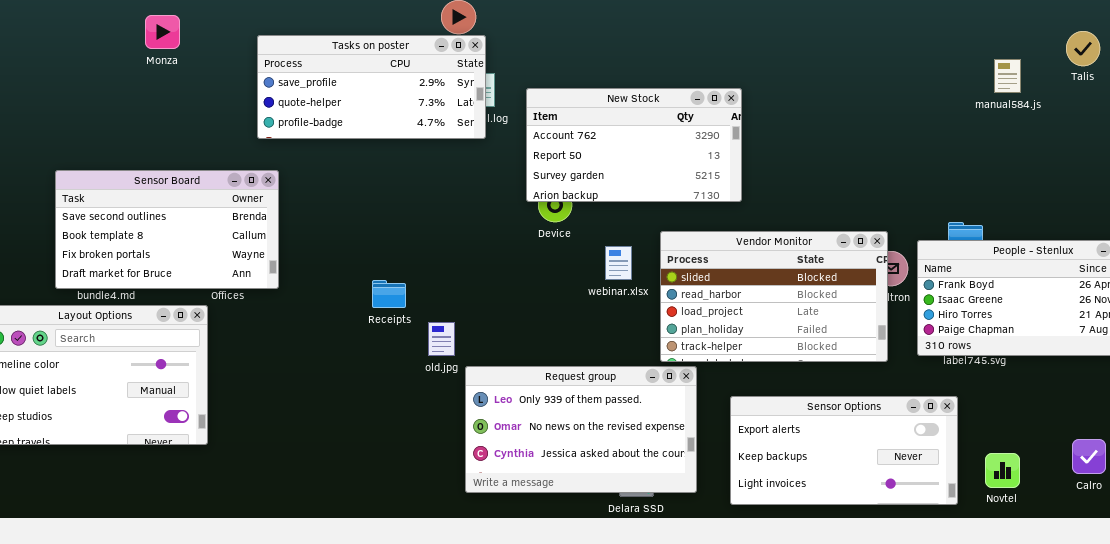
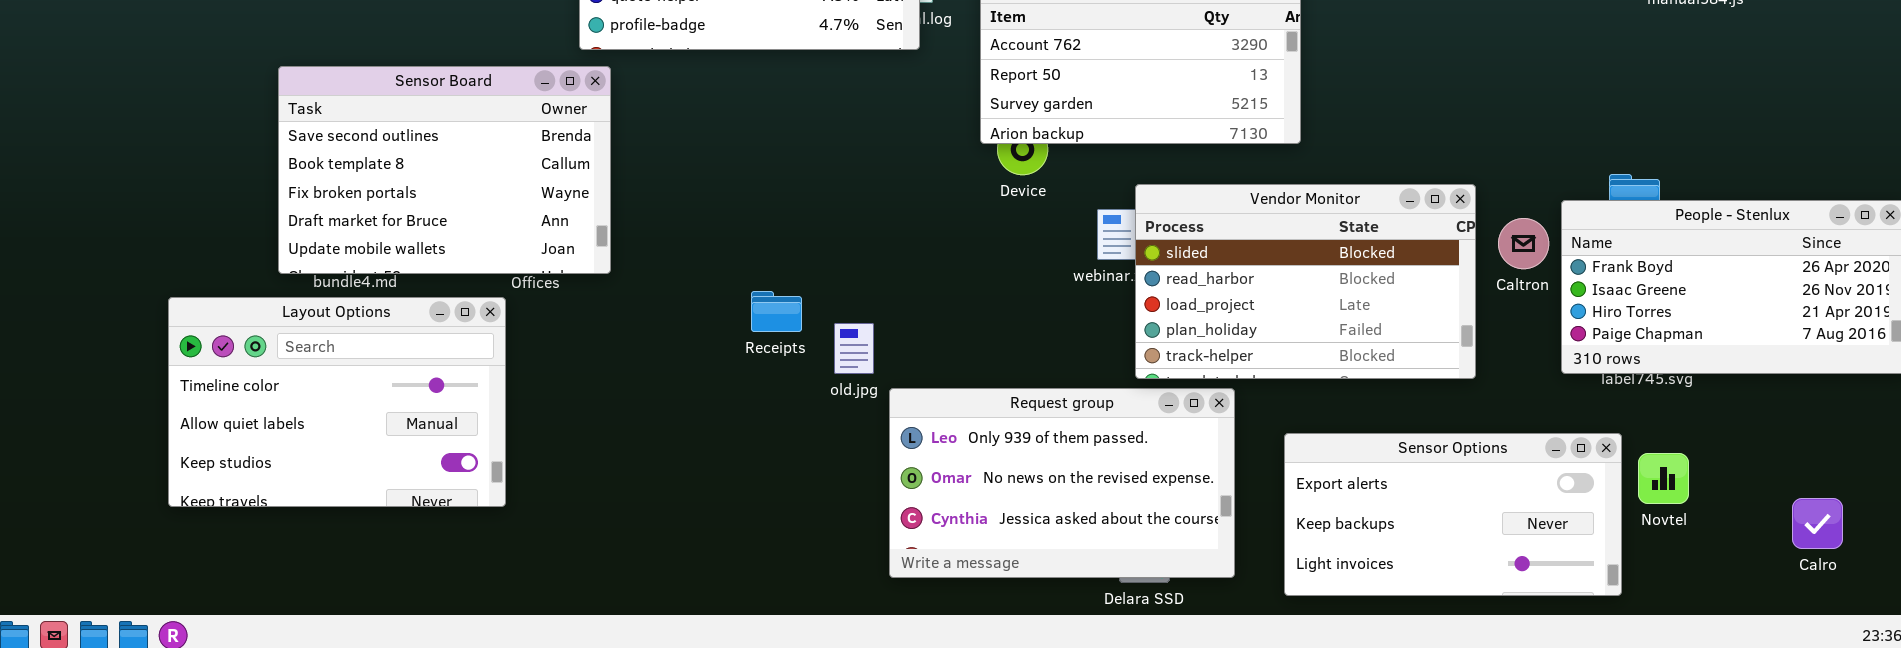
Sensor Board: [55,170,279,289] -> [278,66,611,274], resized
Vendor Monitor: [660,231,888,362] -> [1135,184,1476,379], moved
Receipts: [372,280,406,308] -> [751,291,802,332], moved
Novtel: [985,453,1020,488] -> [1638,453,1689,504], moved

